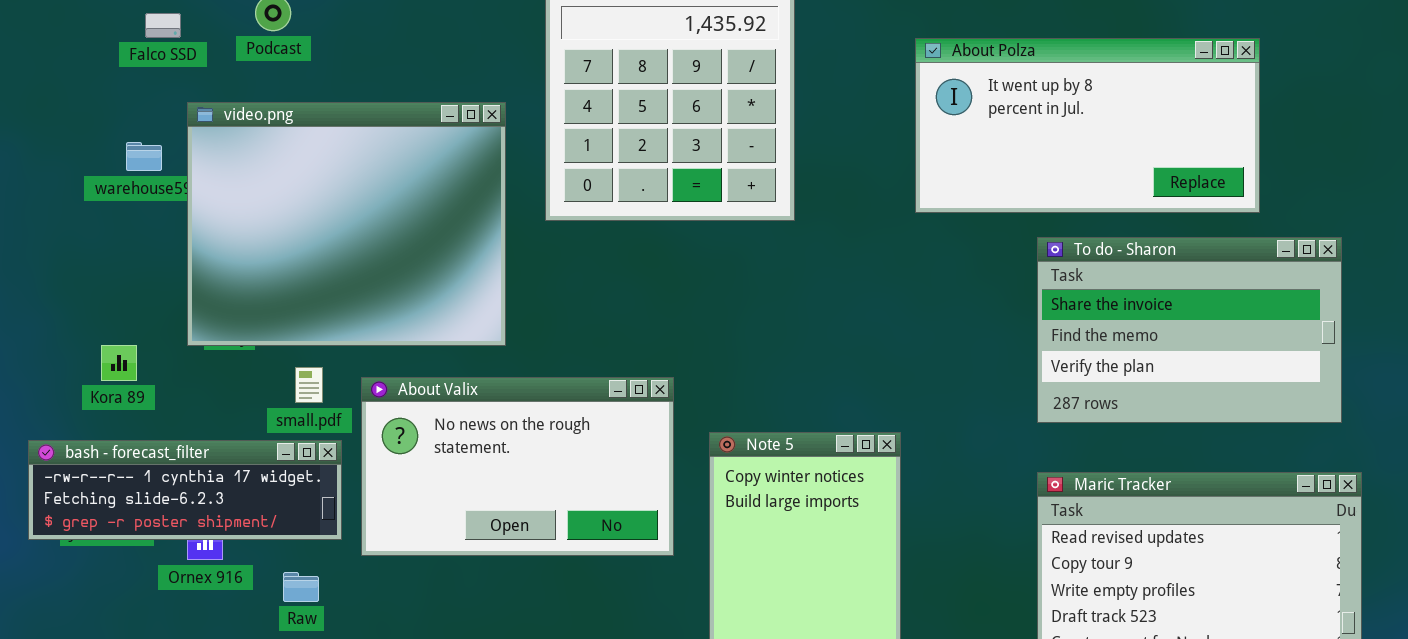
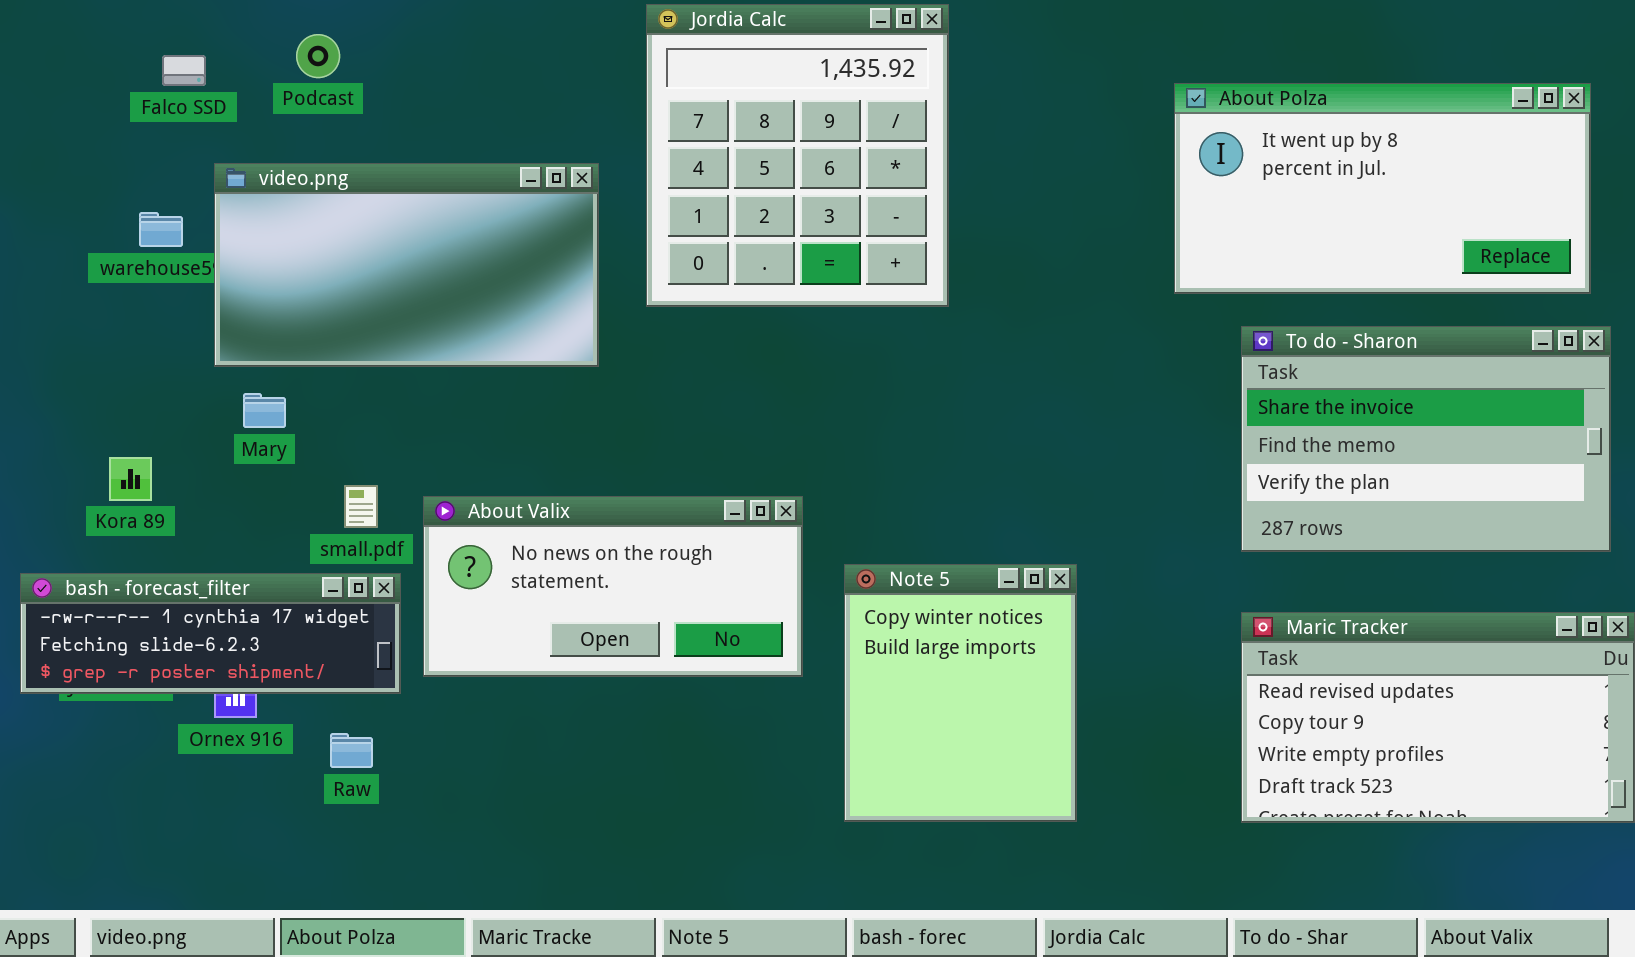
About Polza: [915,38,1260,213] -> [1174,83,1591,294], moved
video.png: [187,102,506,346] -> [214,163,599,367], resized
About Valix: [361,377,674,556] -> [423,496,803,677], resized

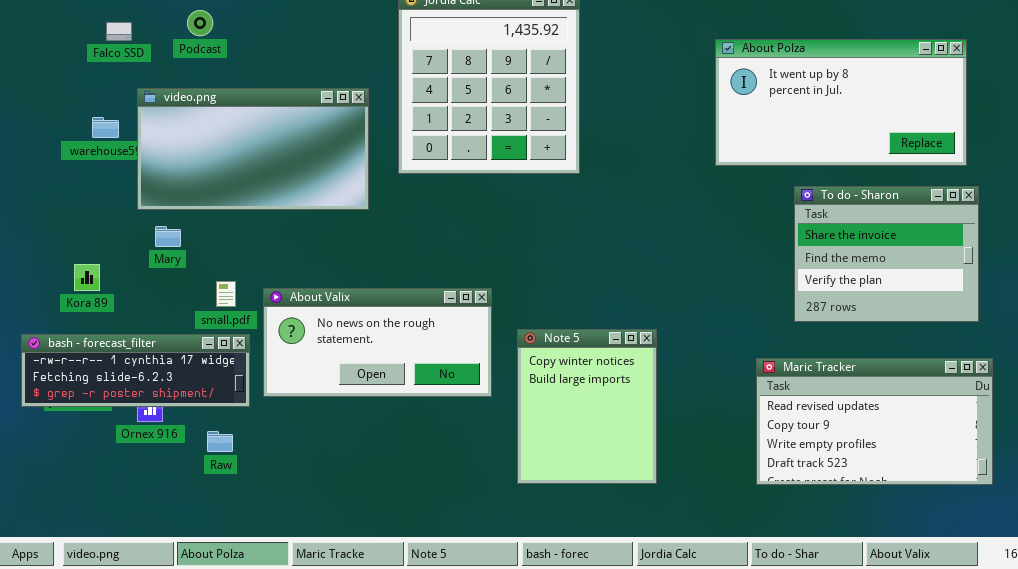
To do - Sharon: [1241,326,1611,552] -> [794,186,979,322], resized

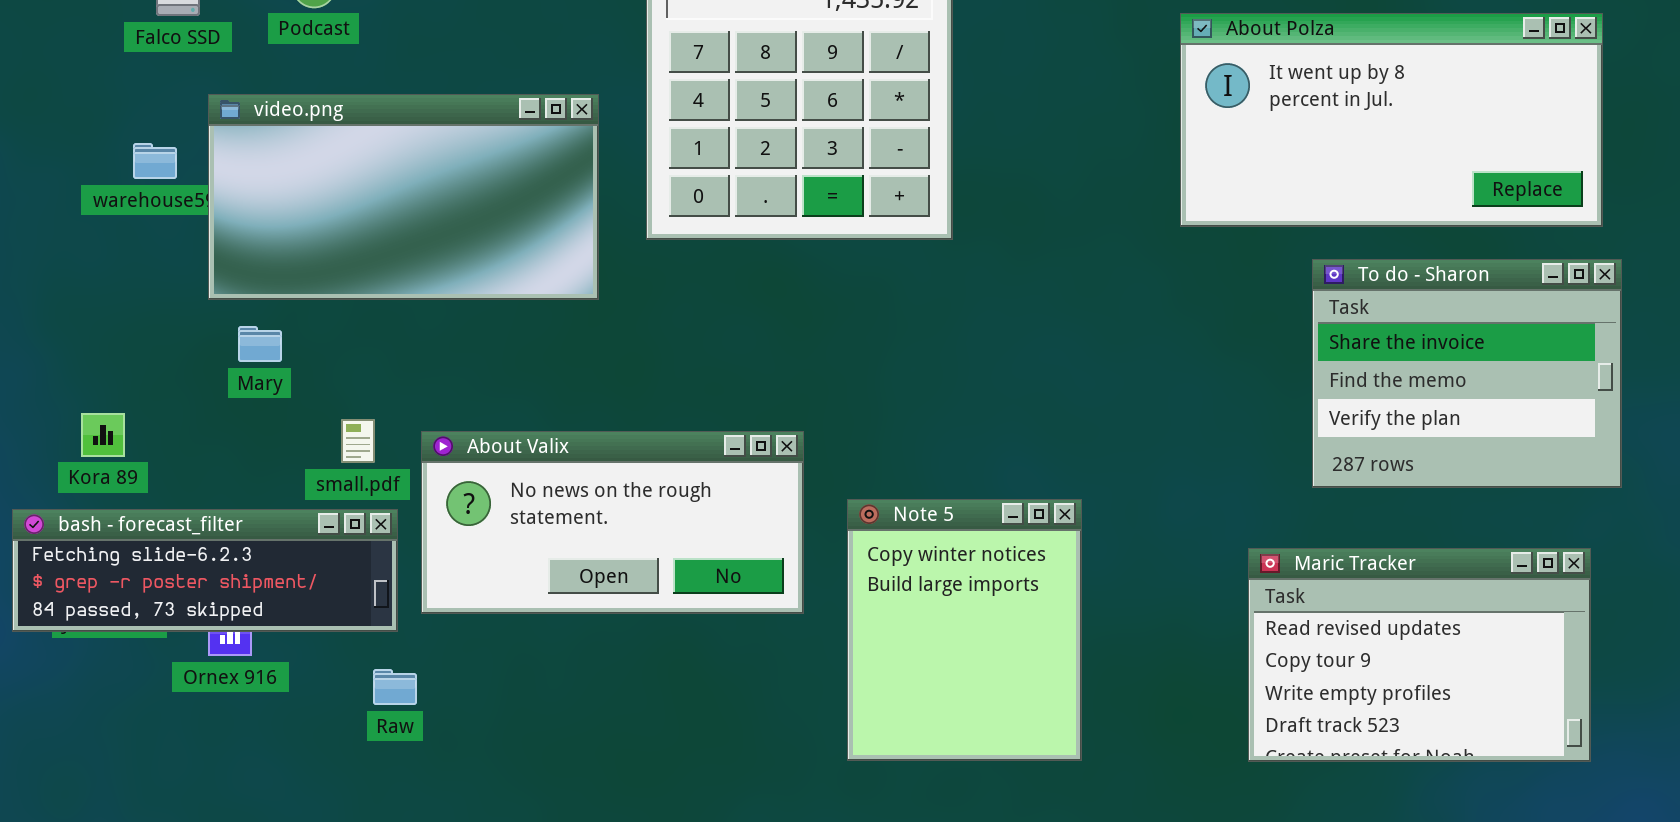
Kora 89: [74,264,100,291] -> [81,413,125,457], moved
bash - forecast_filter: [21,334,250,407] -> [12,509,398,632], scrolled down 1 row
Maric Tracker: [756,358,993,485] -> [1248,548,1591,762], resized
Raw: [207,431,233,452] -> [373,669,417,705], moved

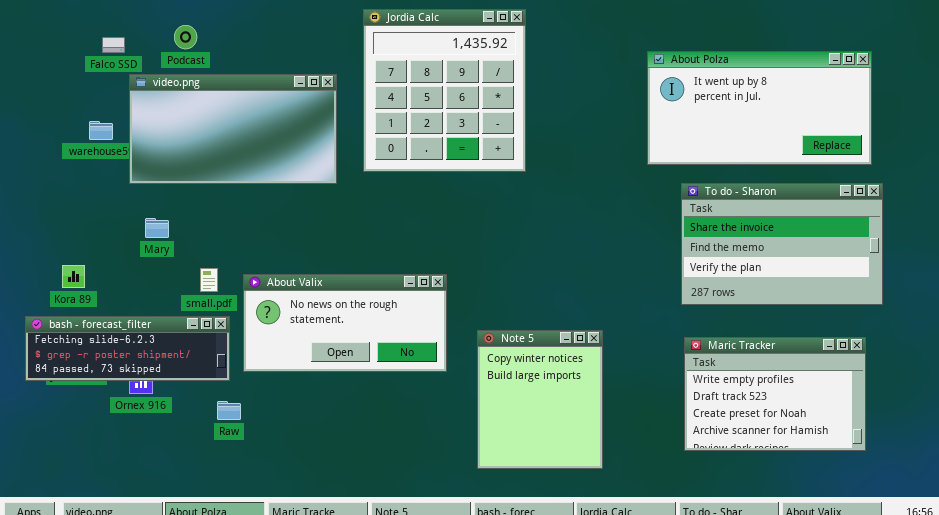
video.png: [208,94,599,300] -> [129,74,337,184], moved
To do - Sharon: [1312,259,1622,488] -> [681,183,883,305], resized
Note 5: [847,499,1082,761] -> [477,330,603,469], moved
Maric Tracker: [1248,548,1591,762] -> [684,337,866,451], scrolled down 2 rows

